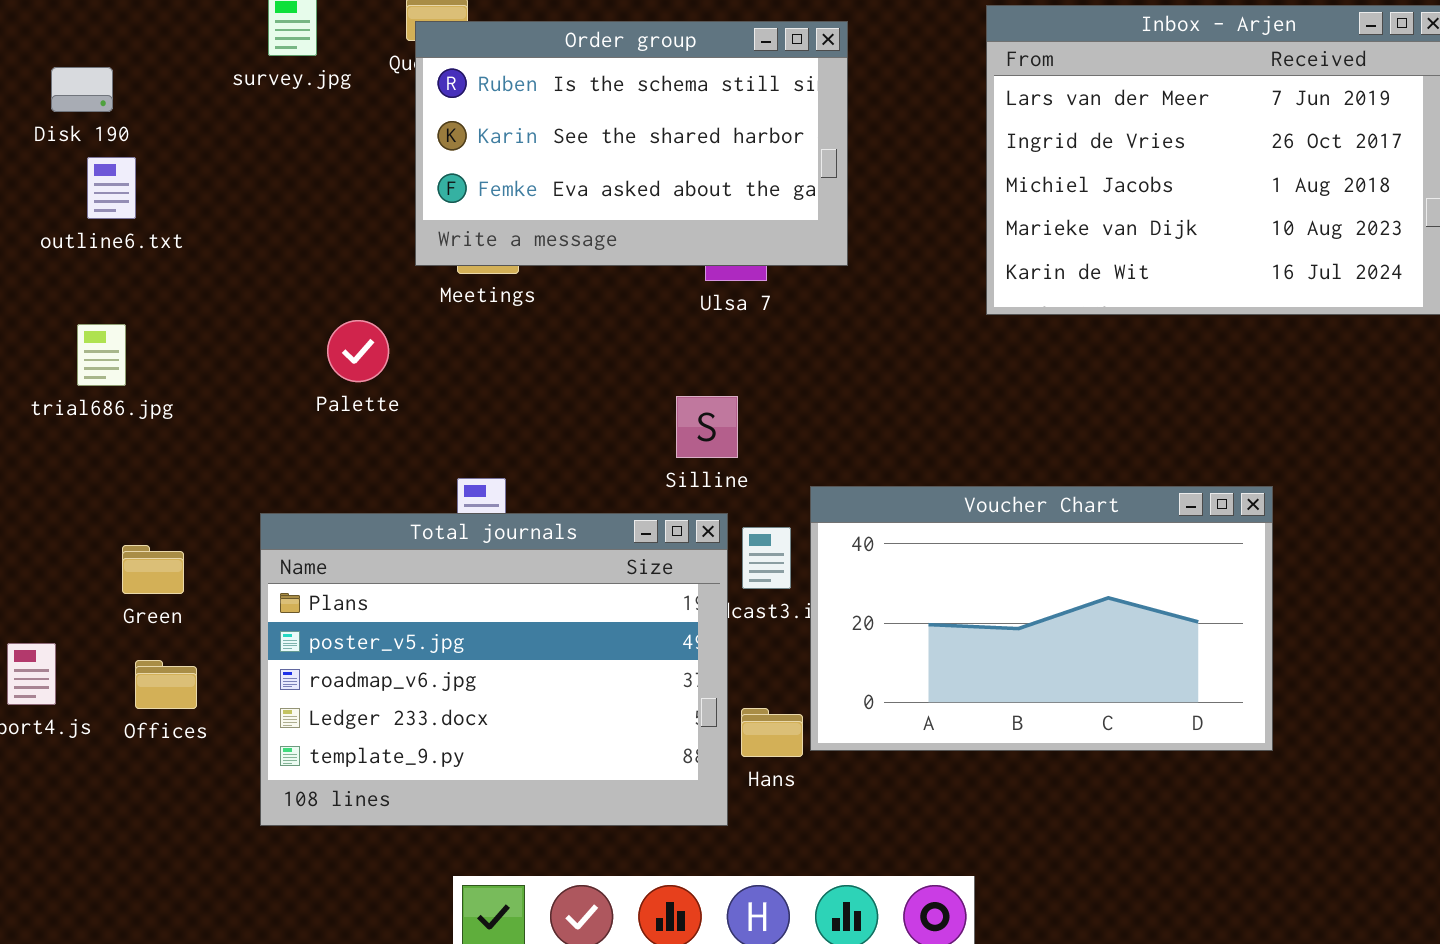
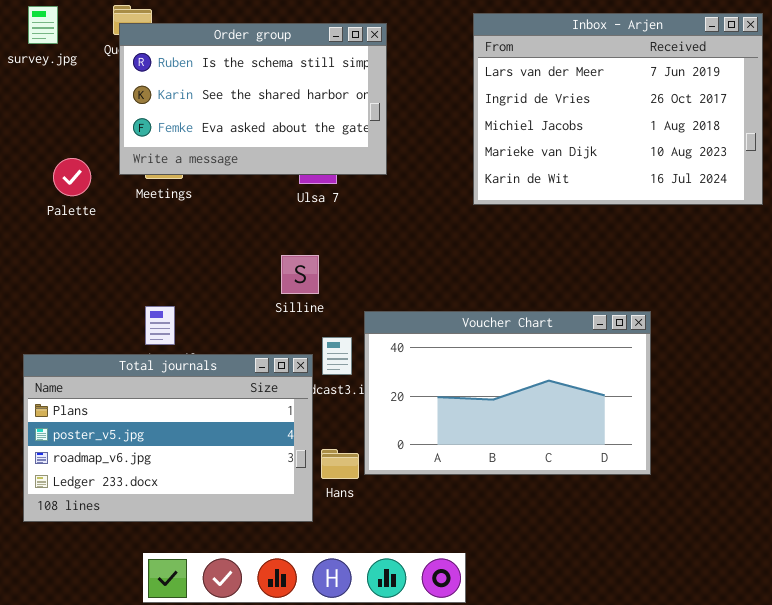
Palette: [327,320,389,382] -> [53,158,91,196], moved
Total journals: [260,513,728,826] -> [23,354,313,522], resized

